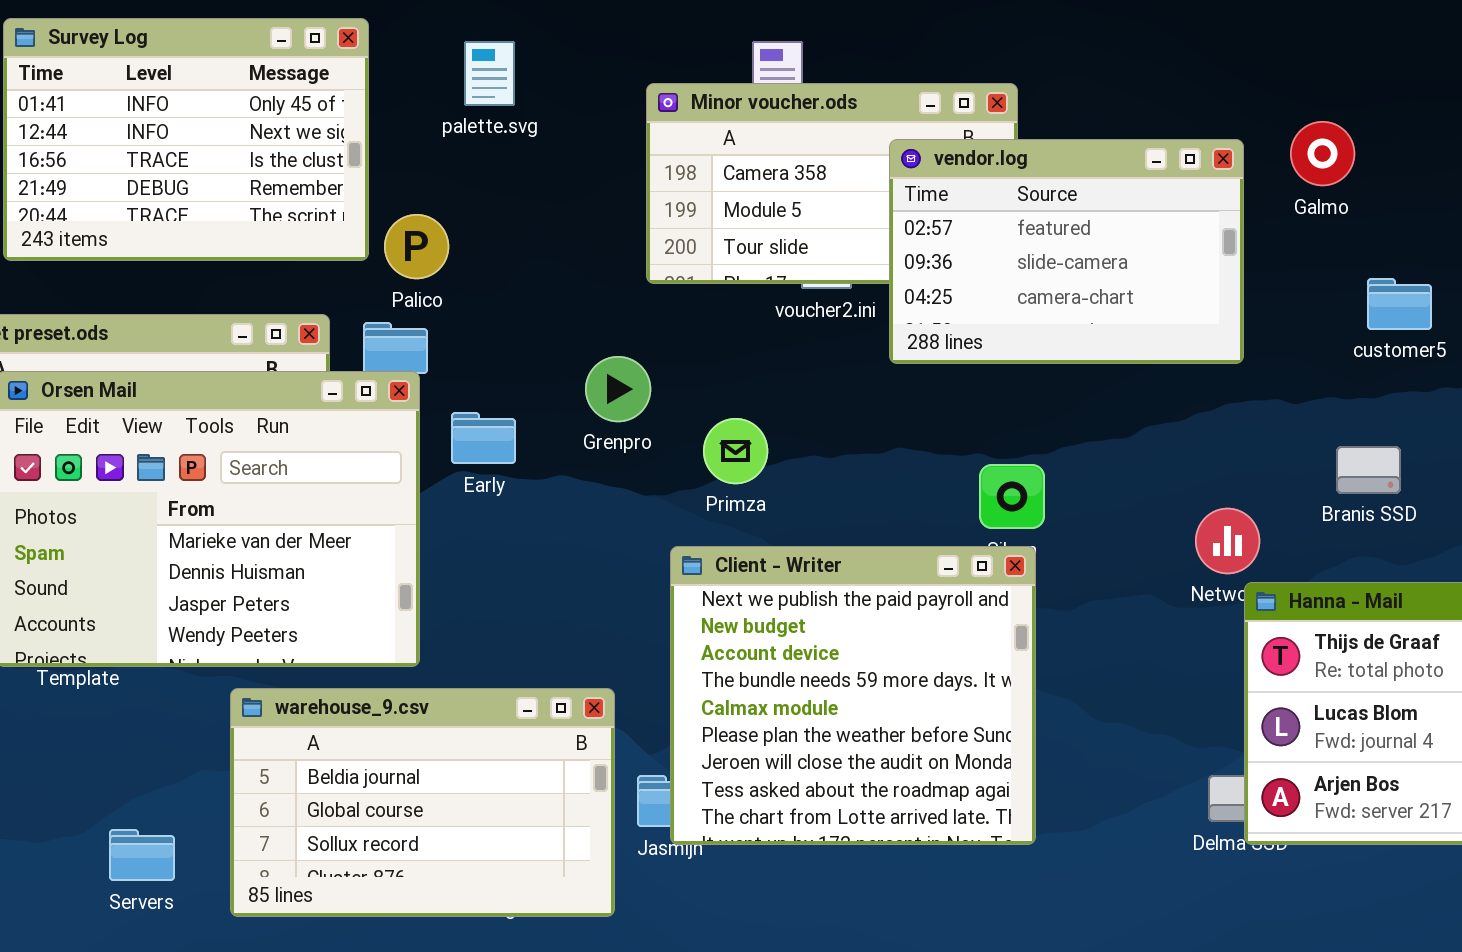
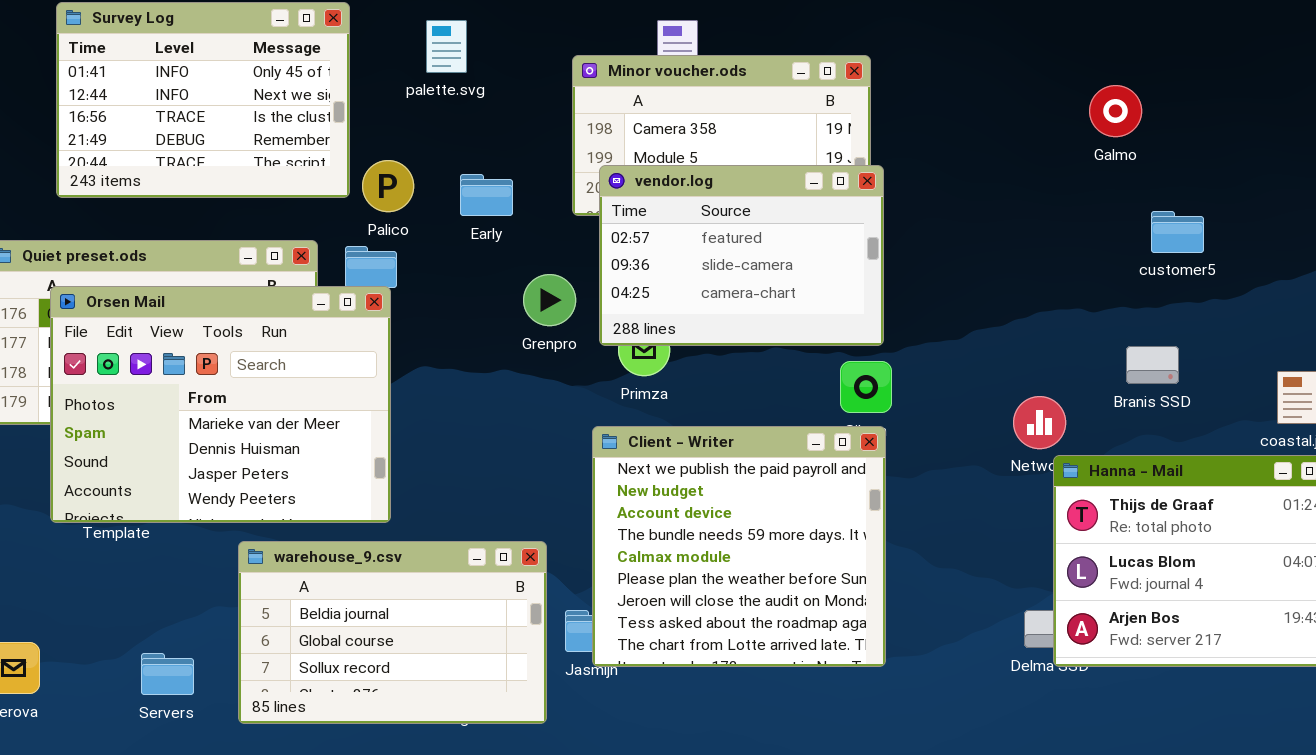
vendor.log: [889,139,1244,364] -> [599,165,884,346], moved
Early: [451,412,516,464] -> [460,174,513,216], moved

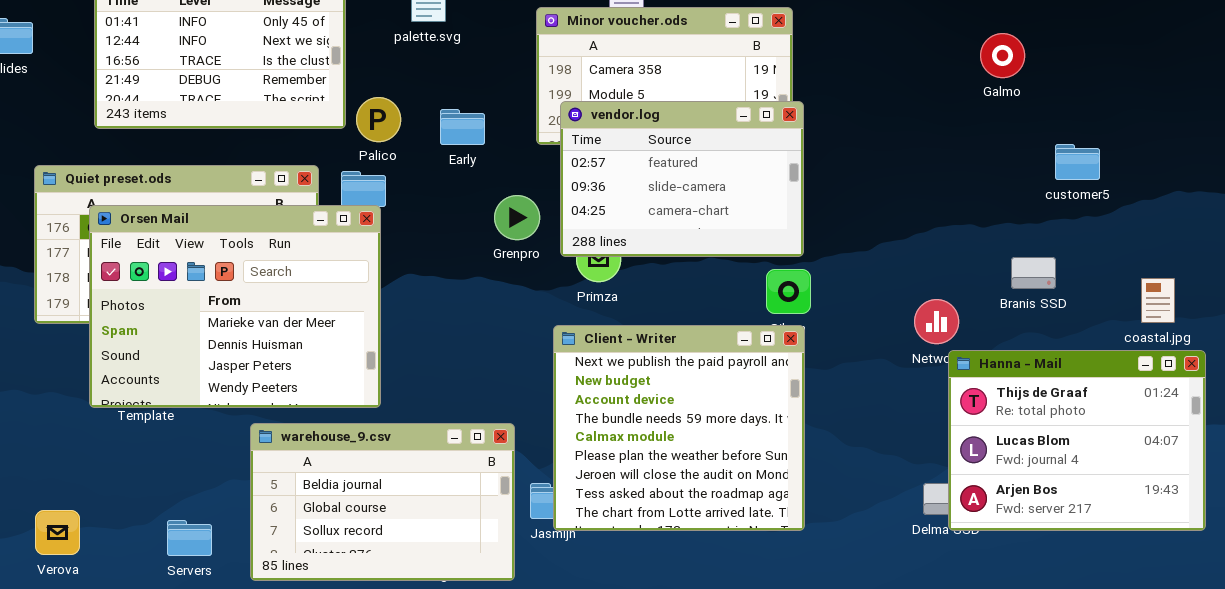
customer5: [1151,211,1204,253] -> [1055,144,1100,180], moved

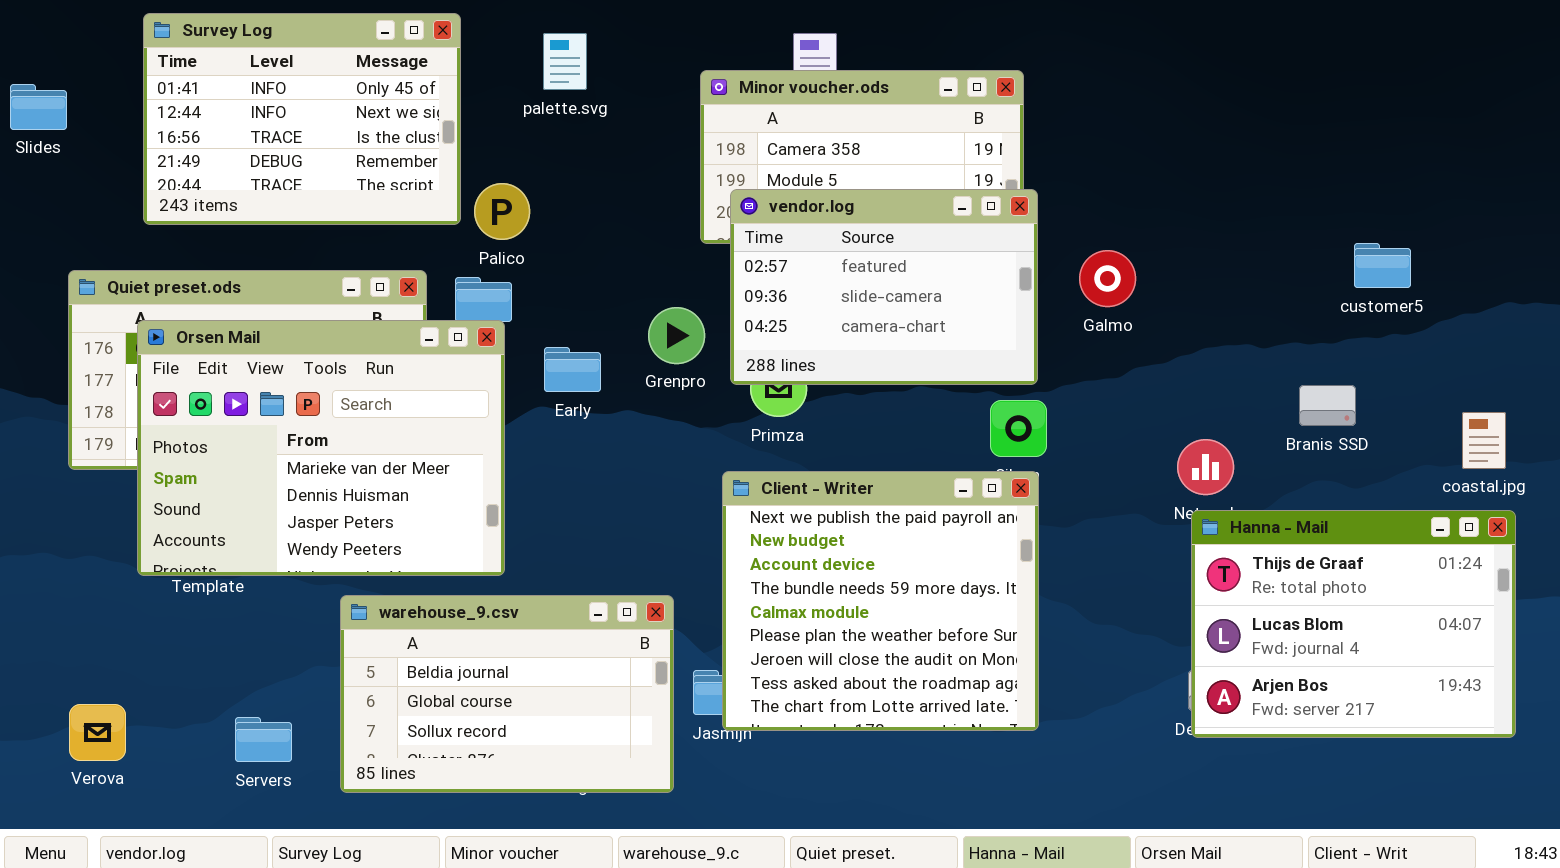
Galmo: [980,33,1025,78] -> [1079,250,1136,307], moved
Early: [440,109,485,145] -> [544,347,601,392], moved
Hanna - Mail: [948,350,1206,531] -> [1191,510,1516,738], moved

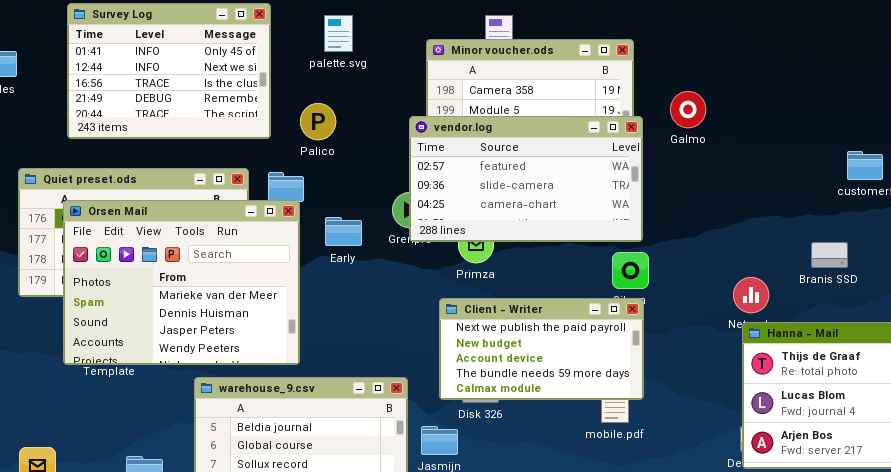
Palico: [474,183,530,240] -> [300,103,336,140], moved
vendor.log: [730,189,1038,385] -> [409,116,643,242], resized
Galmo: [1079,250,1136,307] -> [670,91,706,128], moved
Client - Writer: [722,471,1039,731] -> [439,298,644,400], resized

